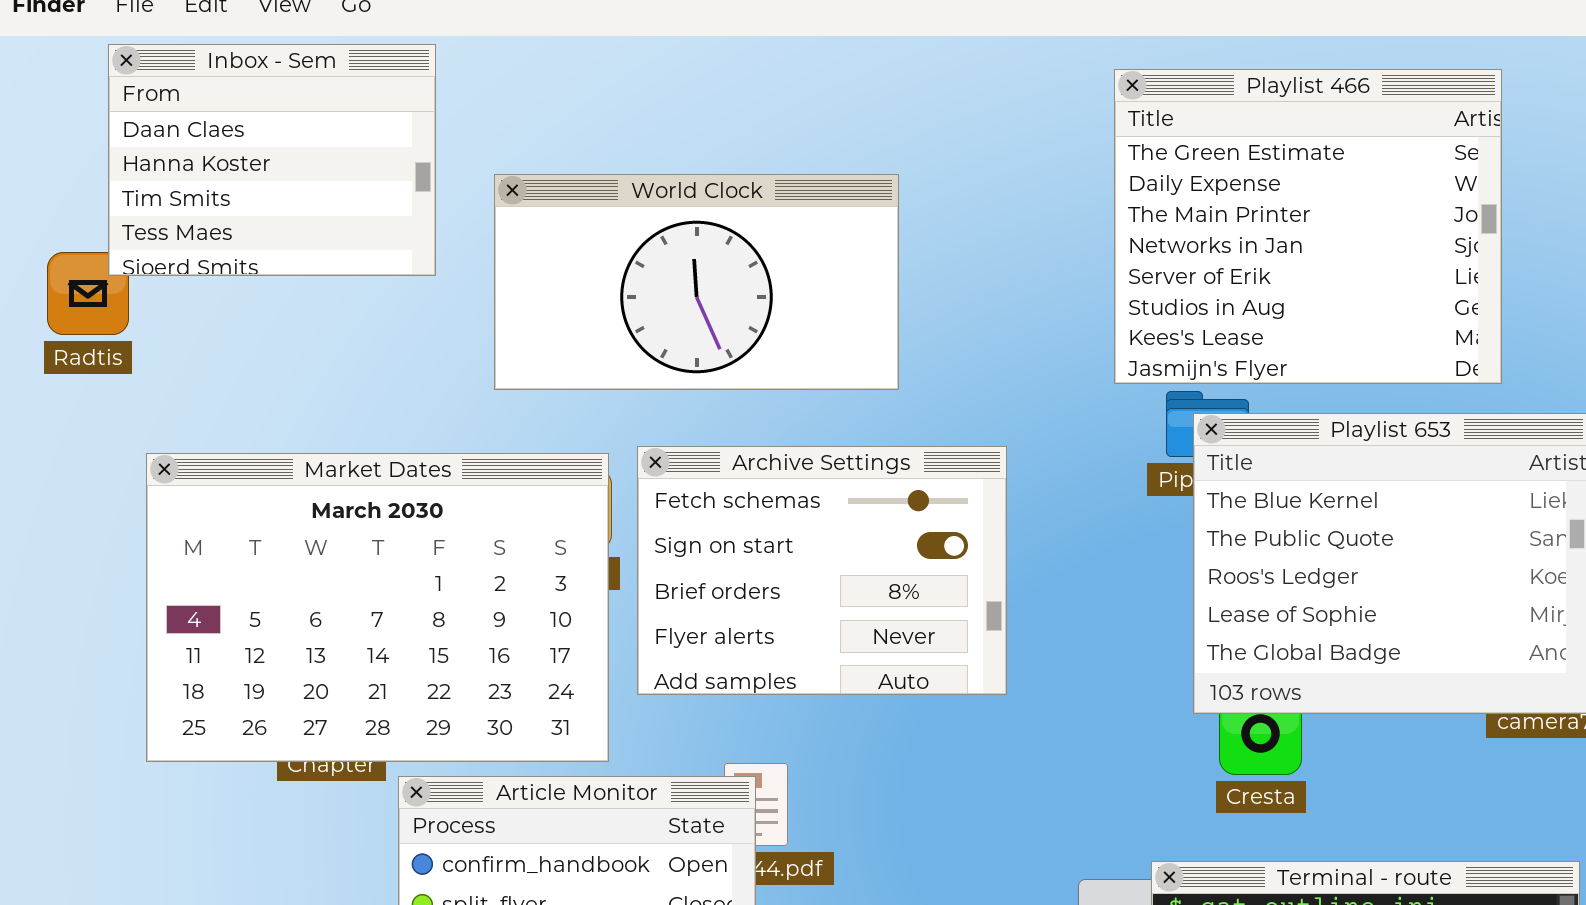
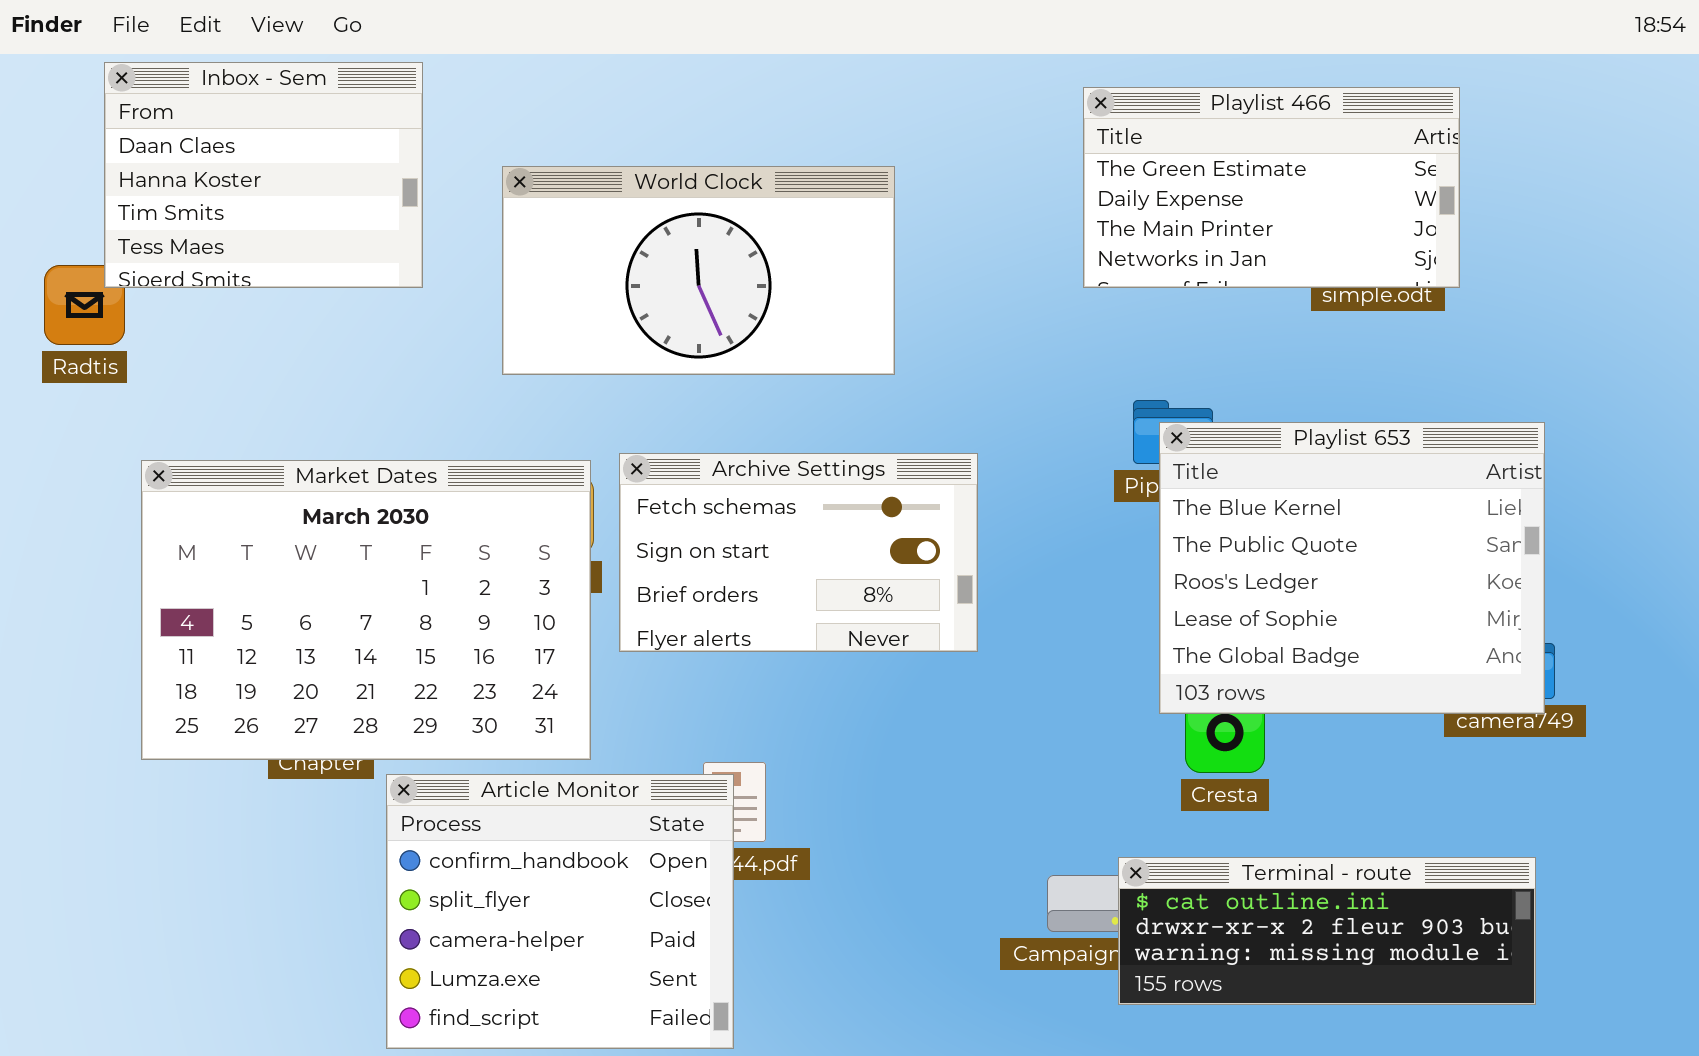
Playlist 466: [1114,69,1502,384] -> [1083,87,1460,288], resized
World Clock: [494,174,899,390] -> [502,166,895,375], moved
Archive Settings: [637,446,1007,695] -> [619,453,978,652], resized

